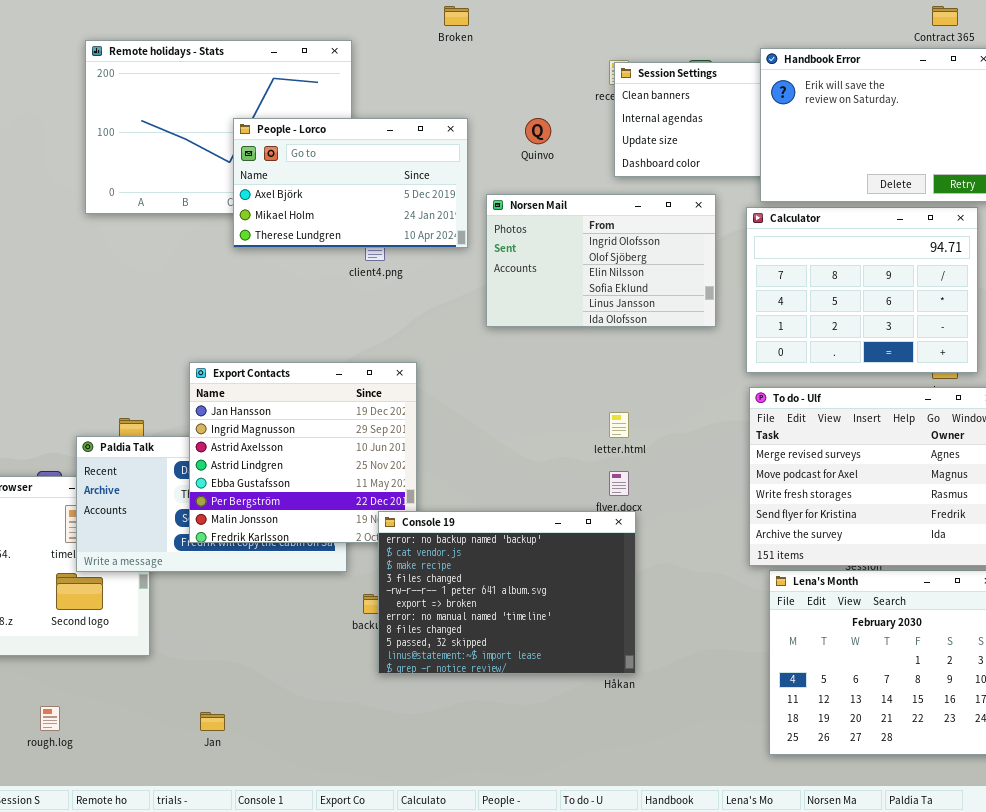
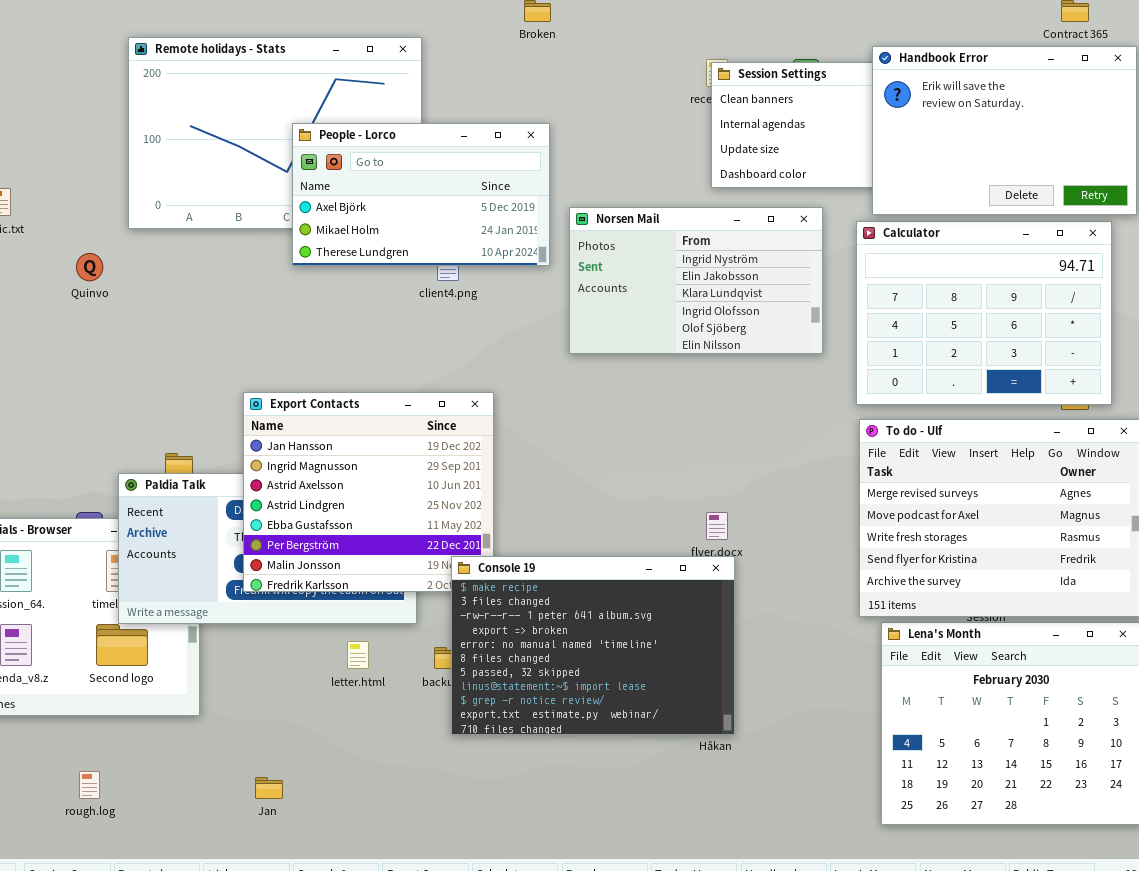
Quinvo: [525,118,551,144] -> [76,253,103,281], moved
Norsen Mail: [486,194,716,327] -> [569,207,823,354], scrolled up 3 rows
letter.html: [609,412,629,438] -> [347,641,369,669], moved
Console 19: [378,511,636,674] -> [451,556,735,735], scrolled down 2 rows

